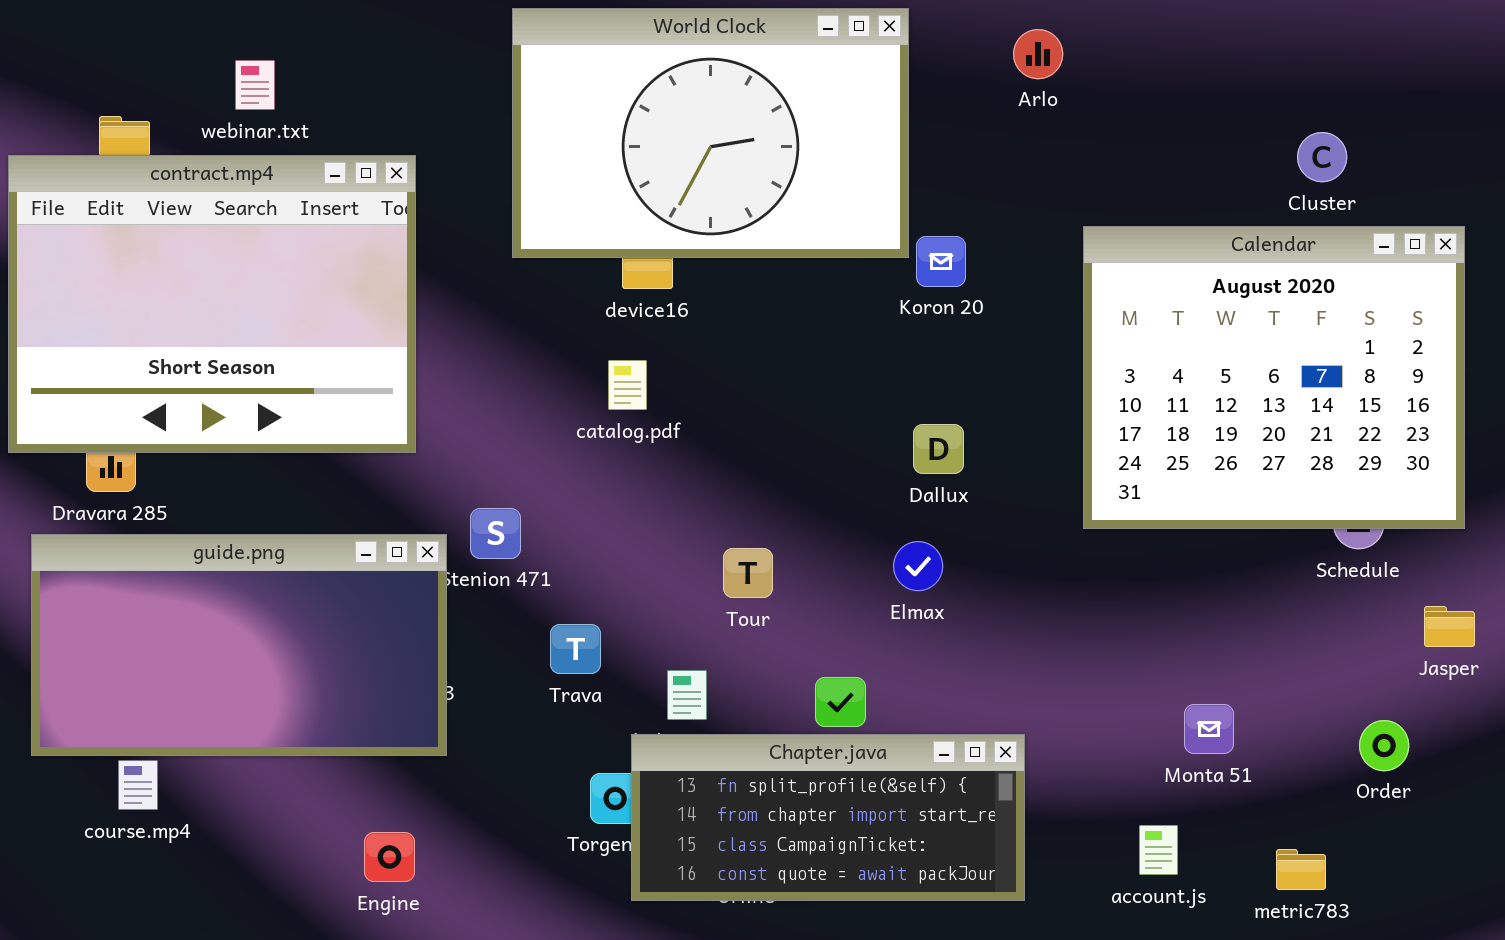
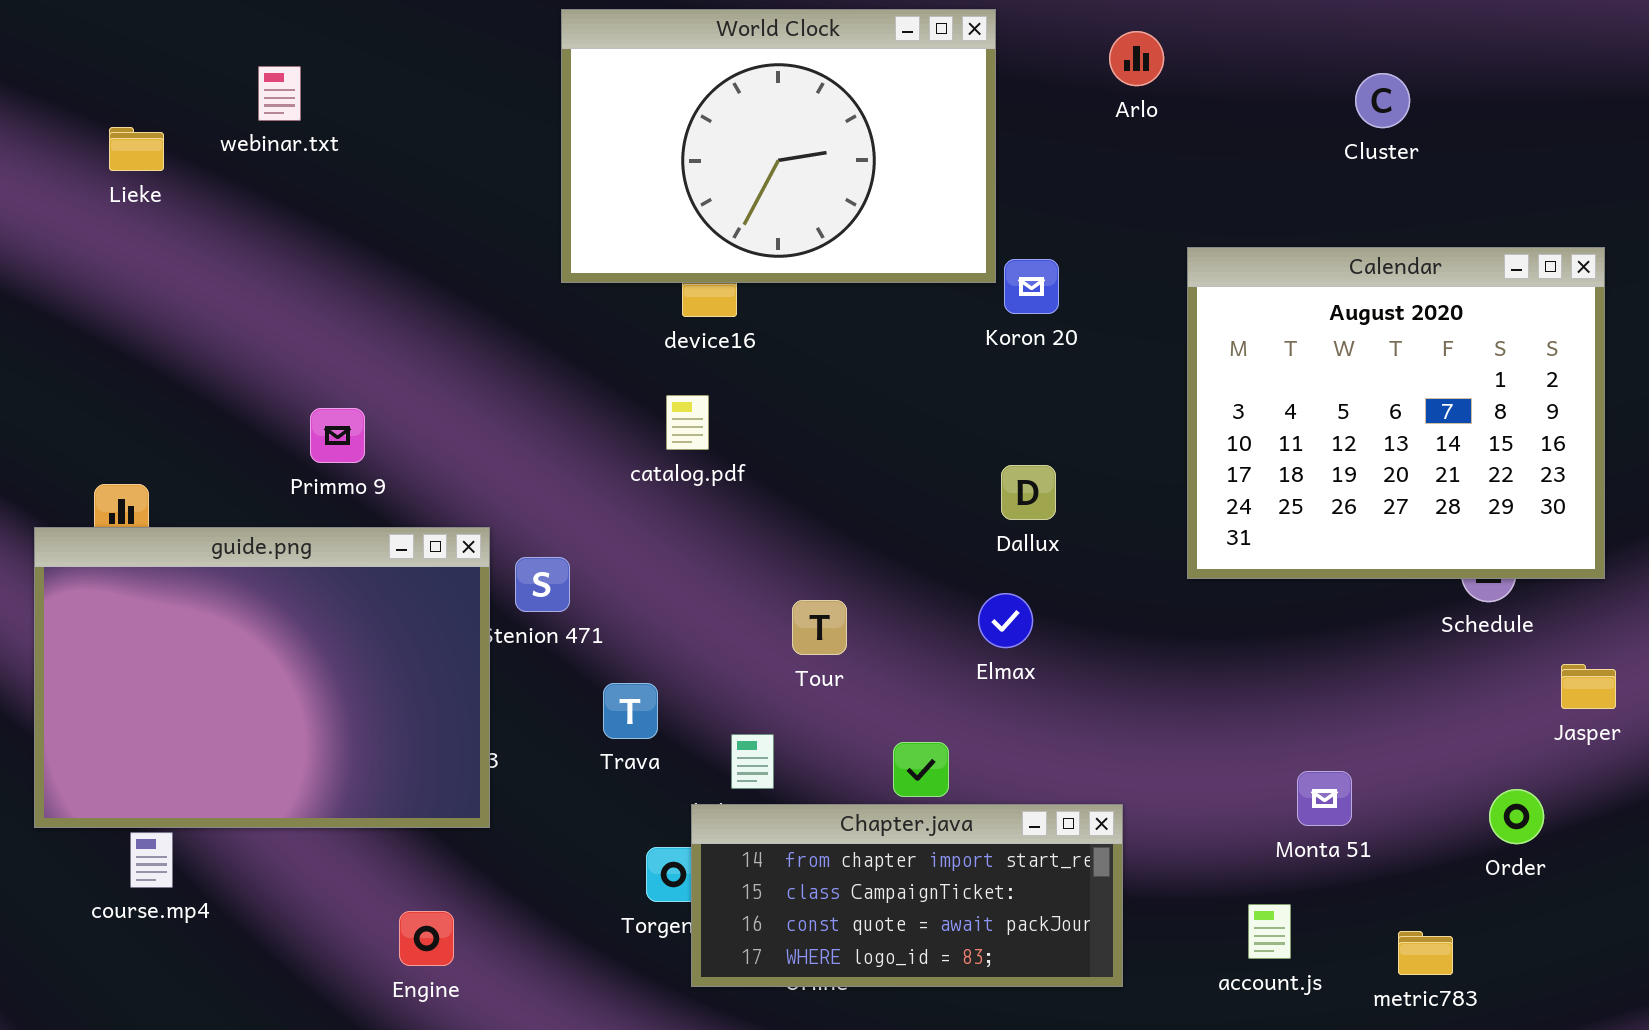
Cluster: [1297,132,1347,182] -> [1355,73,1410,128], moved
contract.mp4: [8,155,416,453] -> none, closed
guide.png: [31,534,447,756] -> [34,527,490,828], resized
Chapter.java: [631,734,1025,901] -> [691,804,1123,987], scrolled down 1 row

